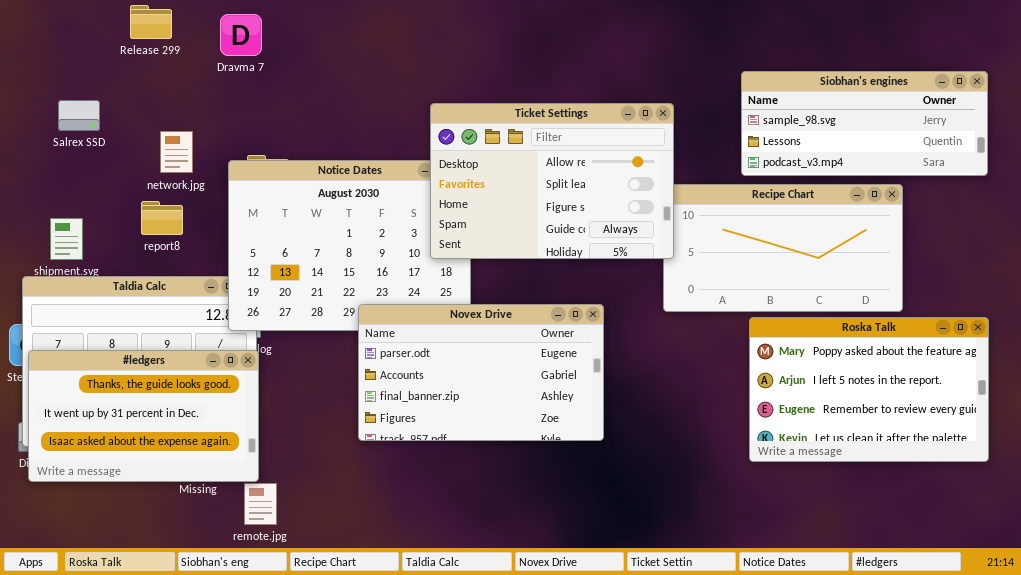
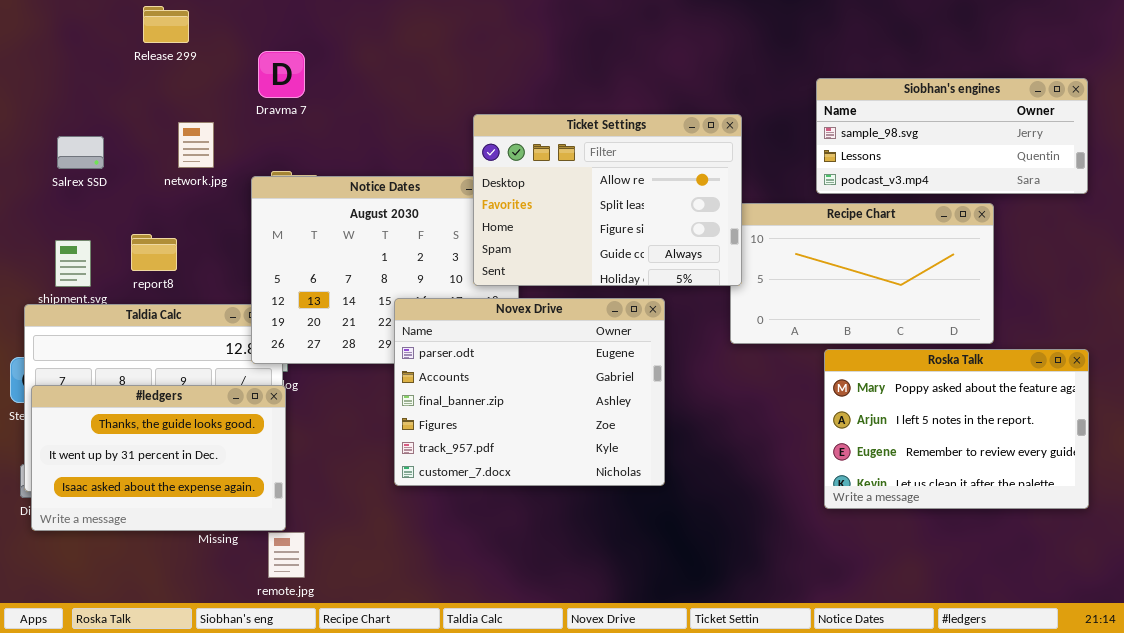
Dravma 7: [220,14,262,56] -> [258,51,305,98], moved
Salrex SSD: [58,100,100,131] -> [57,136,104,169], moved
network.jpg: [160,131,193,173] -> [178,122,214,168], moved
report8: [141,201,183,235] -> [131,234,177,271], moved
Novex Drive: [358,304,604,441] -> [394,298,665,486], resized

